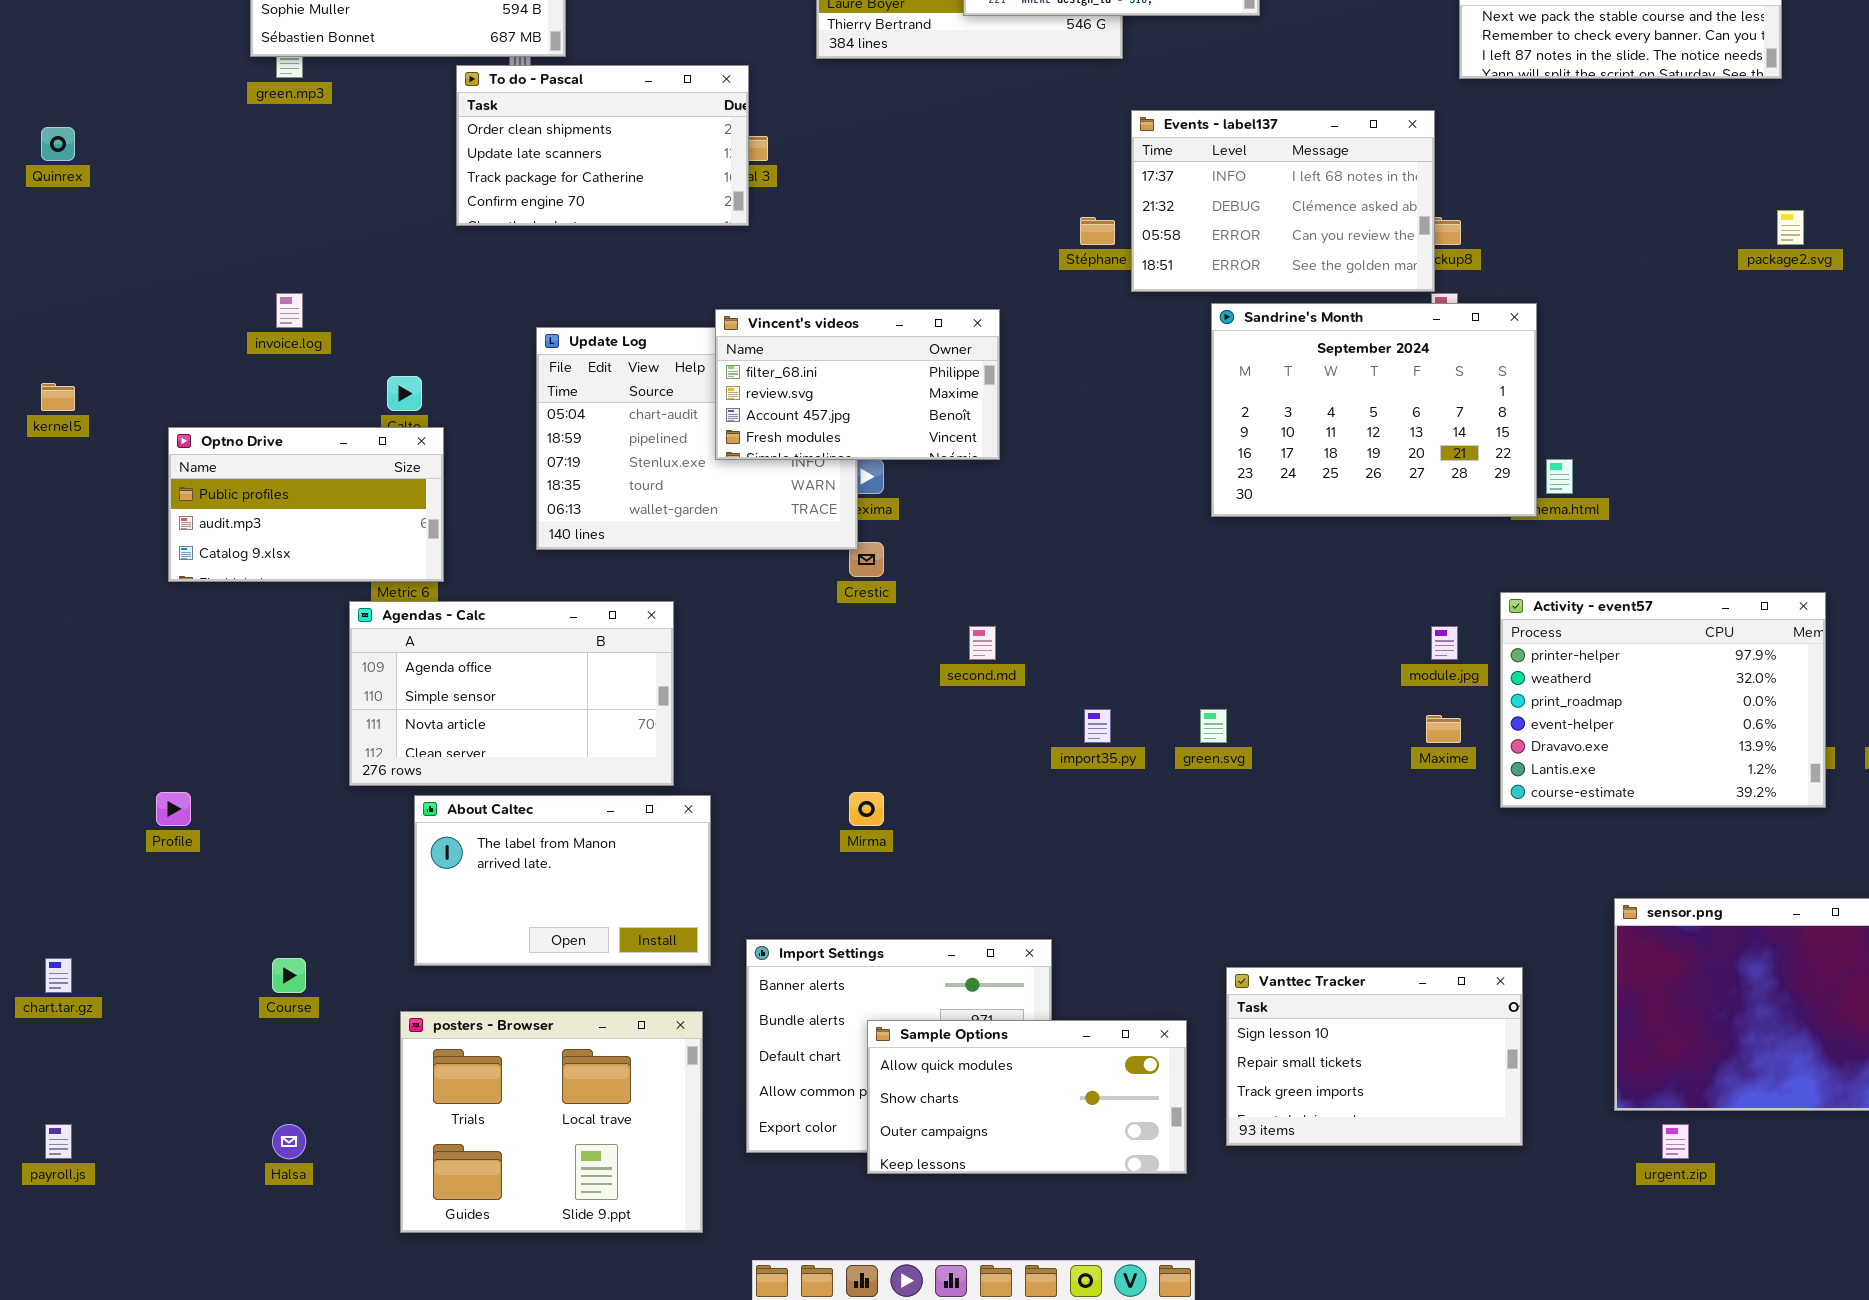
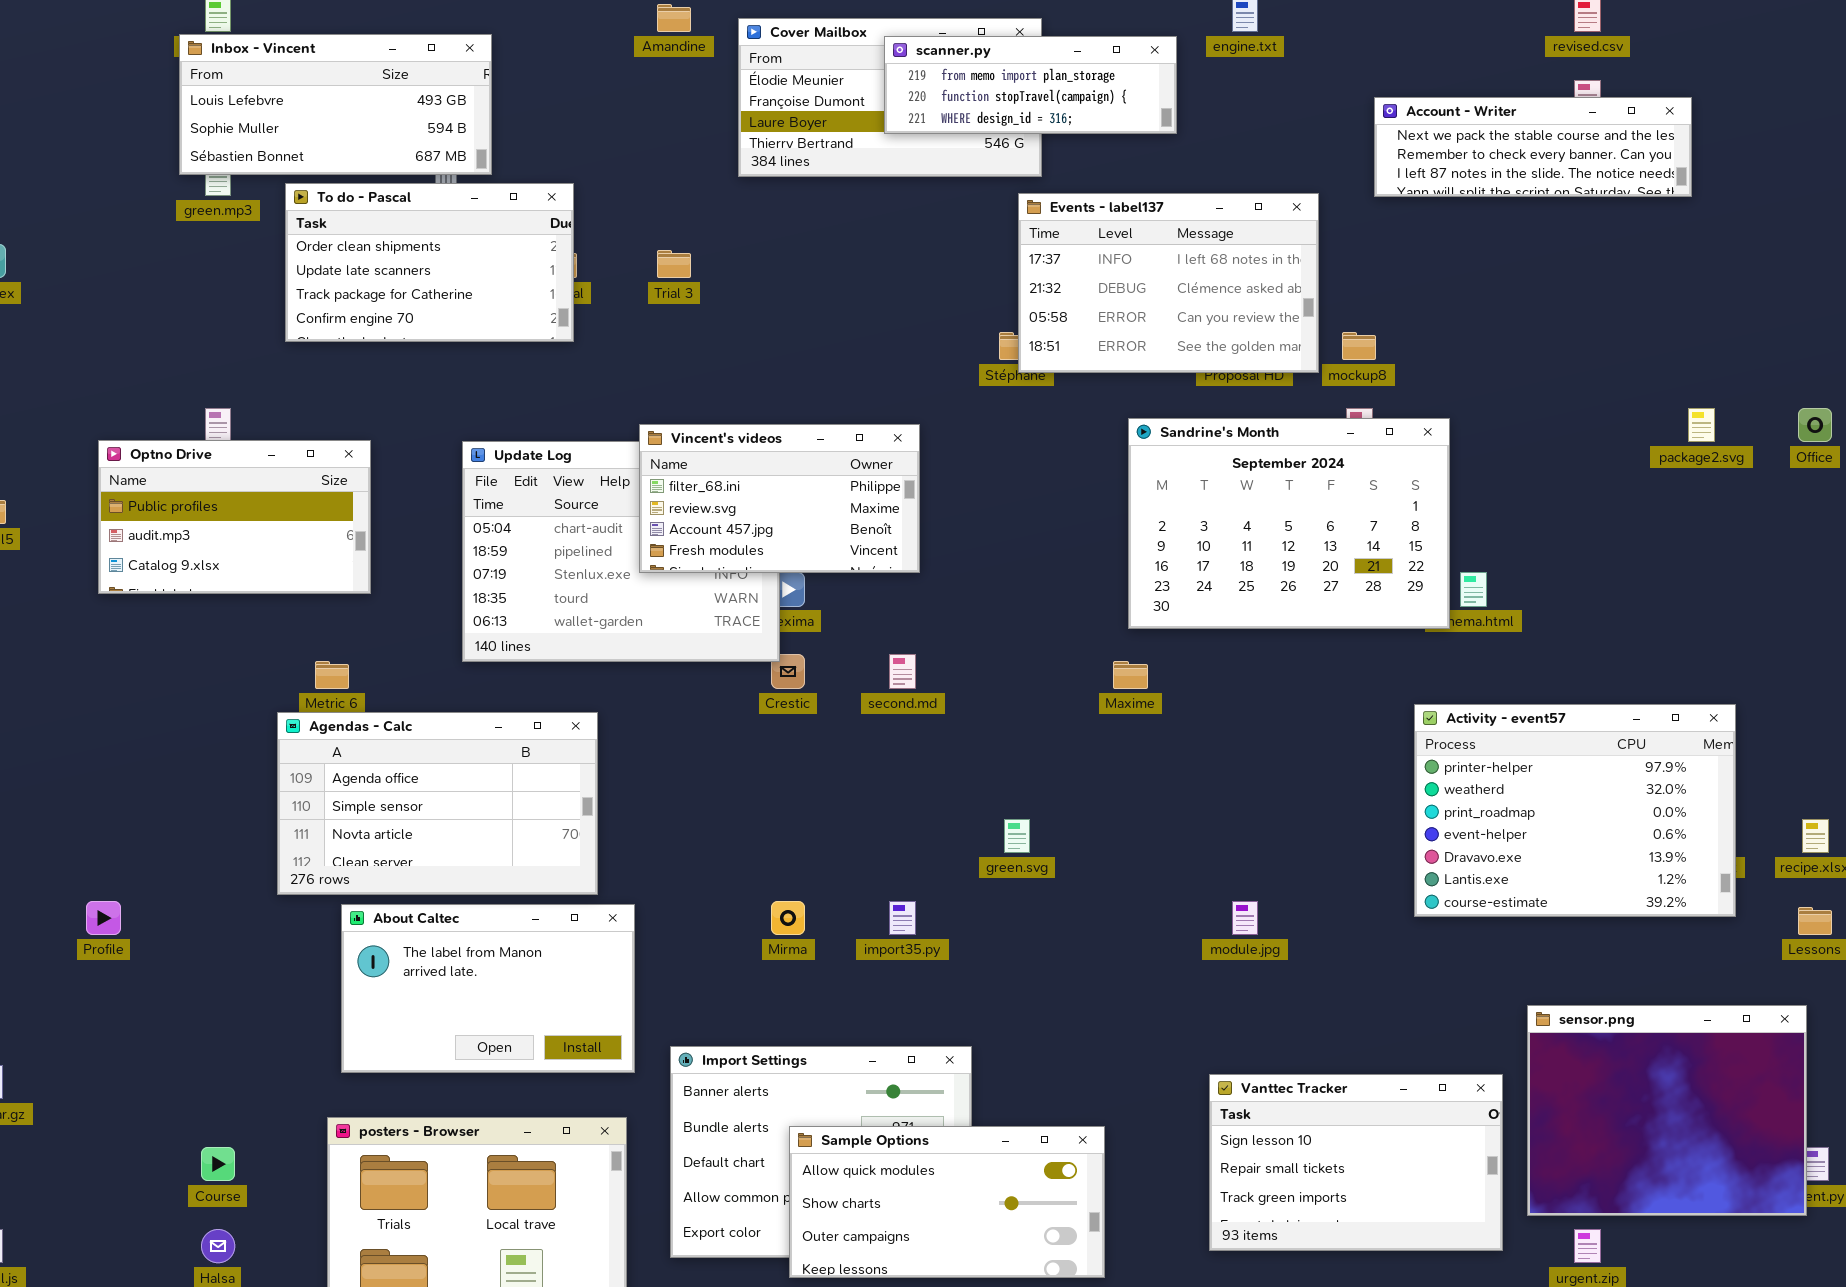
To do - Pascal: [456,65,749,226] -> [285,183,574,342], moved
Events - label137: [1131,110,1435,292] -> [1018,193,1319,373], moved
package2.svg: [1777,210,1804,245] -> [1688,408,1715,442], moved
Optno Drive: [168,427,444,582] -> [98,440,371,594], moved
second.md: [969,626,996,660] -> [889,654,916,689], moved
module.jpg: [1431,626,1458,660] -> [1232,901,1258,935], moved
import35.py: [1084,709,1111,743] -> [889,901,916,935], moved
green.svg: [1200,709,1227,743] -> [1004,819,1030,853], moved
Maxime: [1426,715,1461,743] -> [1113,661,1148,689], moved
Course: [272,958,306,993] -> [201,1147,235,1181], moved
Vanttec Tracker: [1226,967,1523,1146] -> [1209,1074,1503,1251], moved

